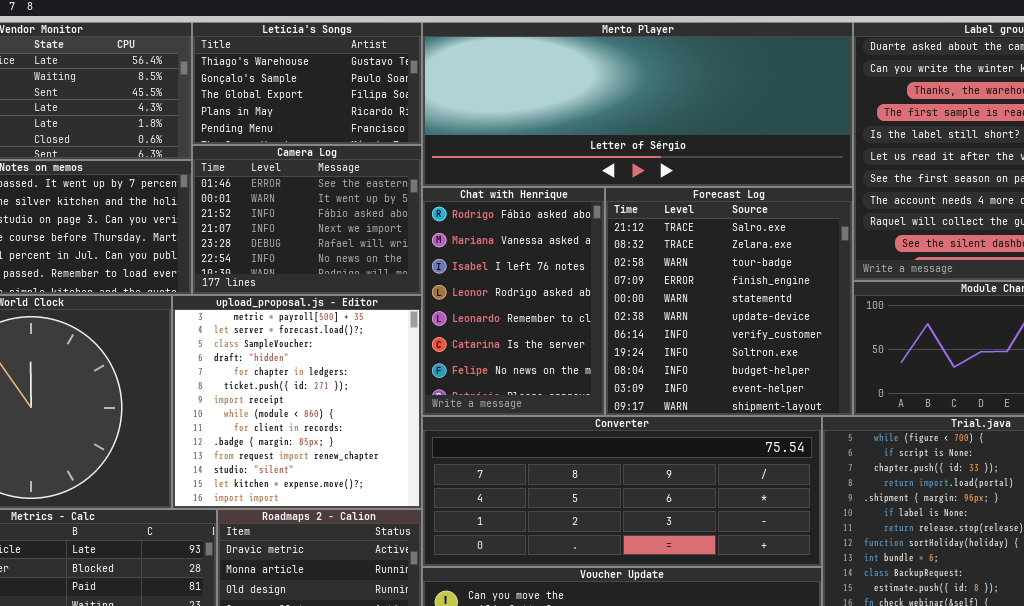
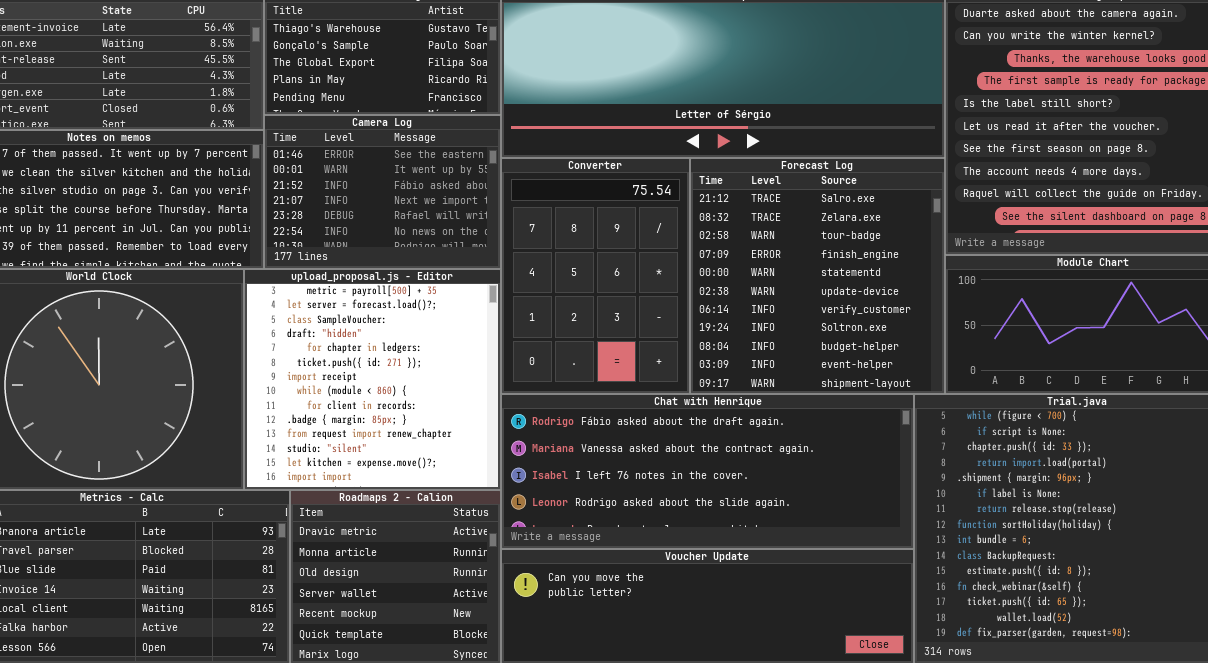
Chat with Henrique: [422,187,605,416] -> [501,394,914,549], moved, resized
Converter: [422,416,822,567] -> [501,158,690,394], moved, resized

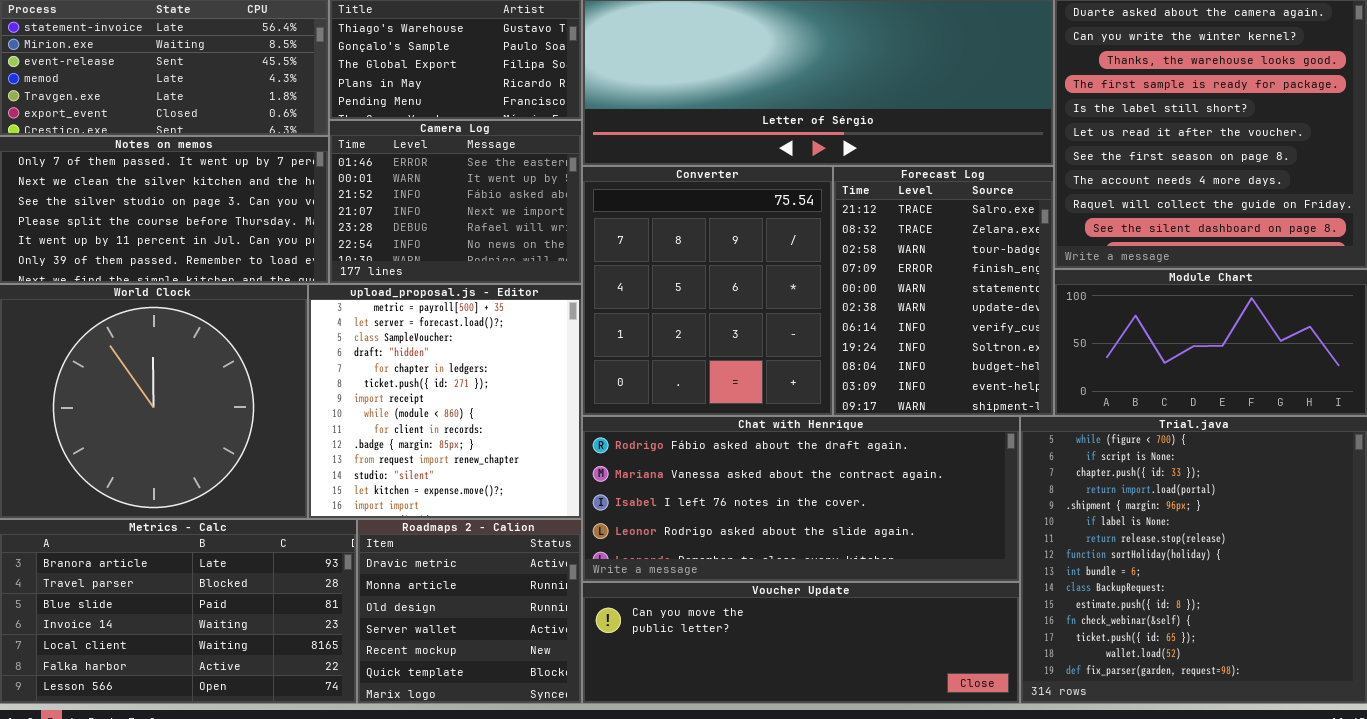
Converter: [501,158,690,394] -> [582,166,833,416], resized
Forecast Log: [690,158,945,394] -> [833,166,1054,416], resized

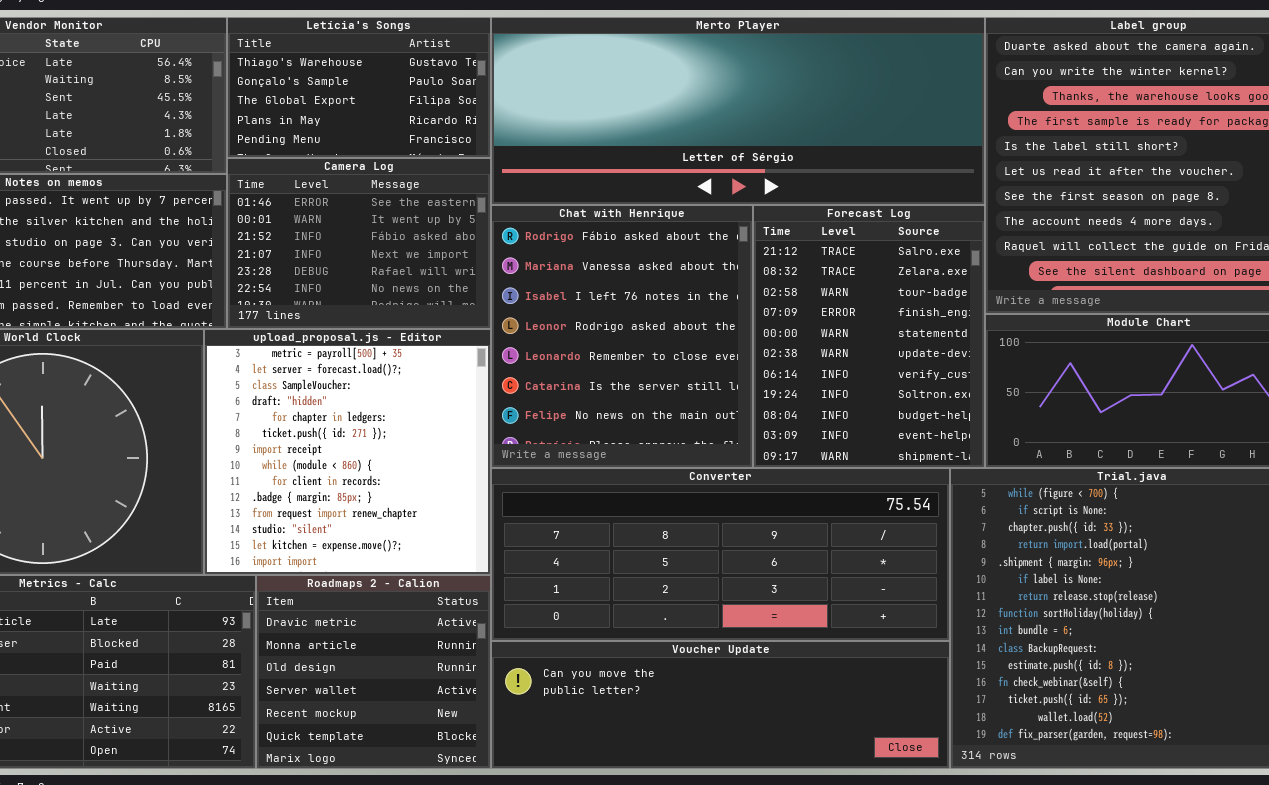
Converter: [582,166,833,416] -> [491,468,950,641], moved, resized
Chat with Henrique: [582,416,1020,582] -> [491,205,753,468], moved, resized

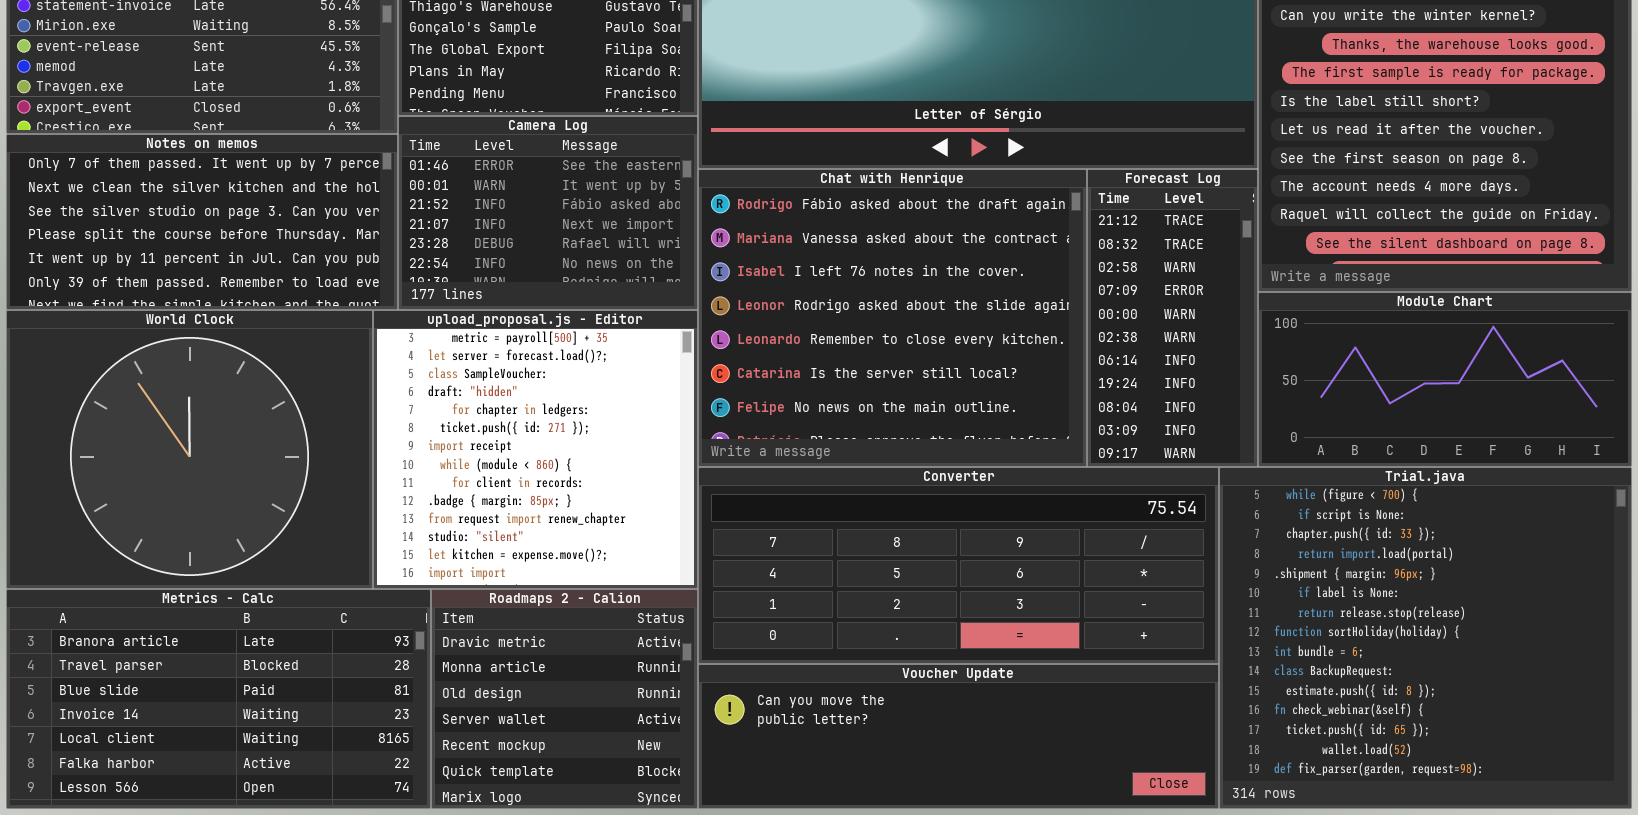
Chat with Henrique: [491,205,753,468] -> [698,169,1087,467], resized
Forecast Log: [753,205,985,468] -> [1087,169,1258,467], resized

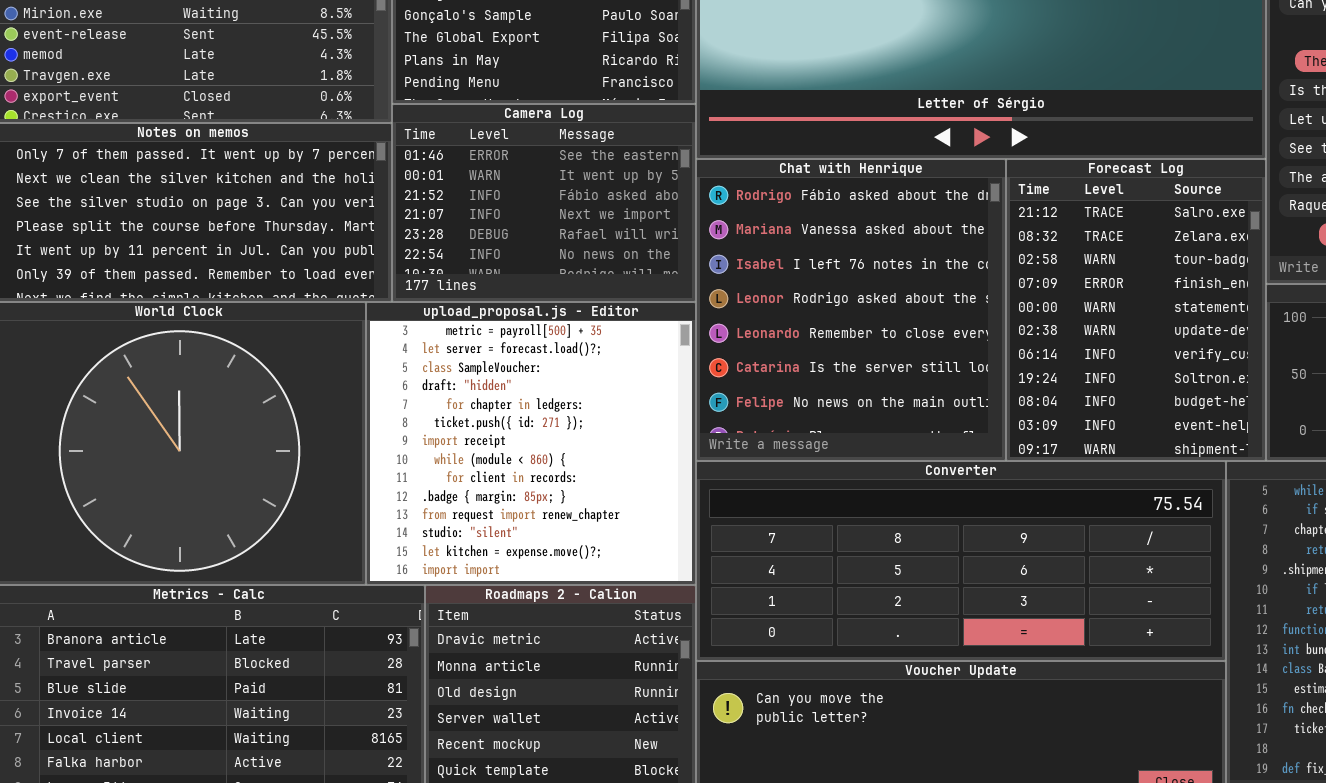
Chat with Henrique: [698,169,1087,467] -> [696,159,1006,461], resized
Forecast Log: [1087,169,1258,467] -> [1006,159,1266,461], resized

